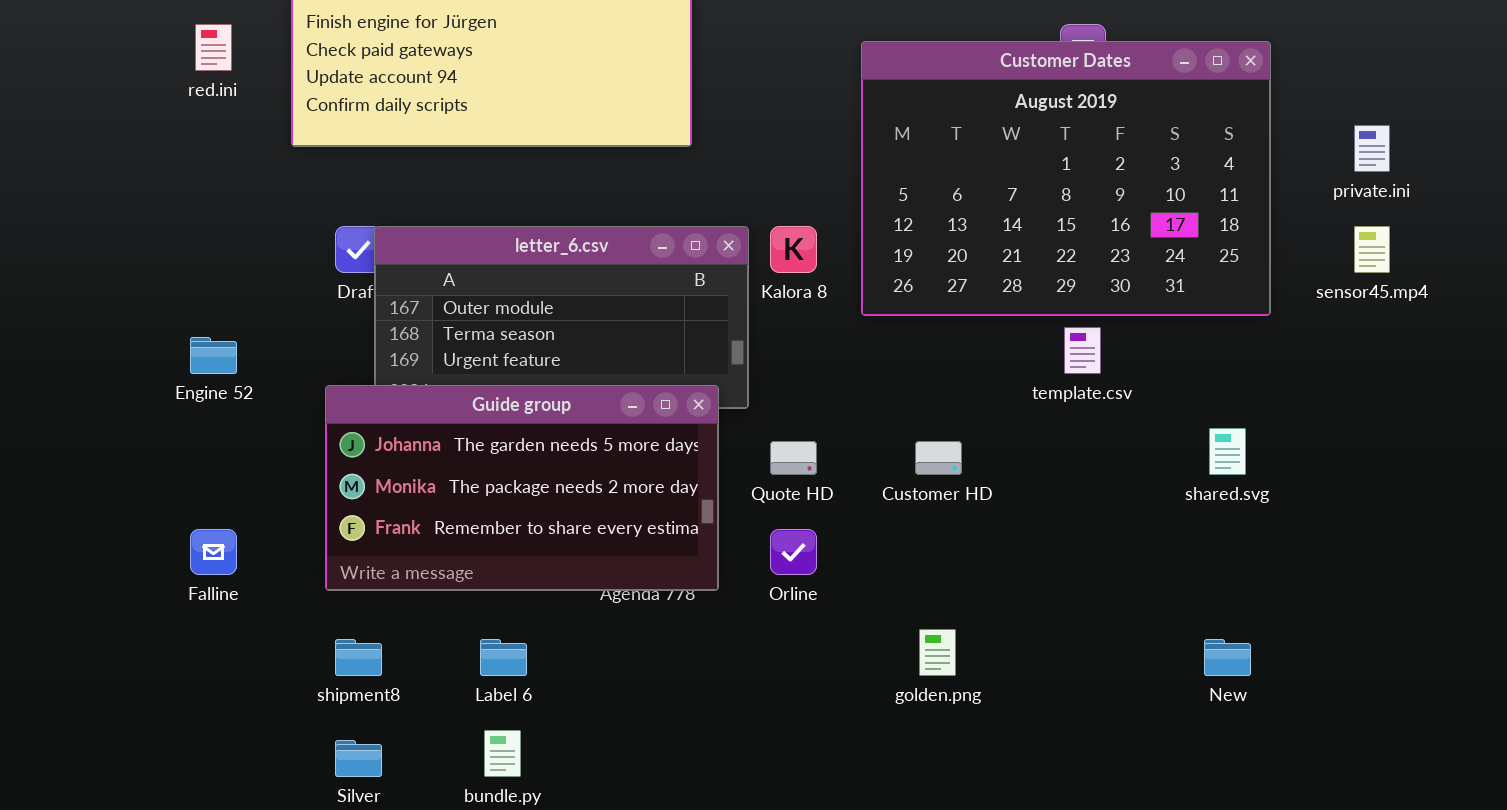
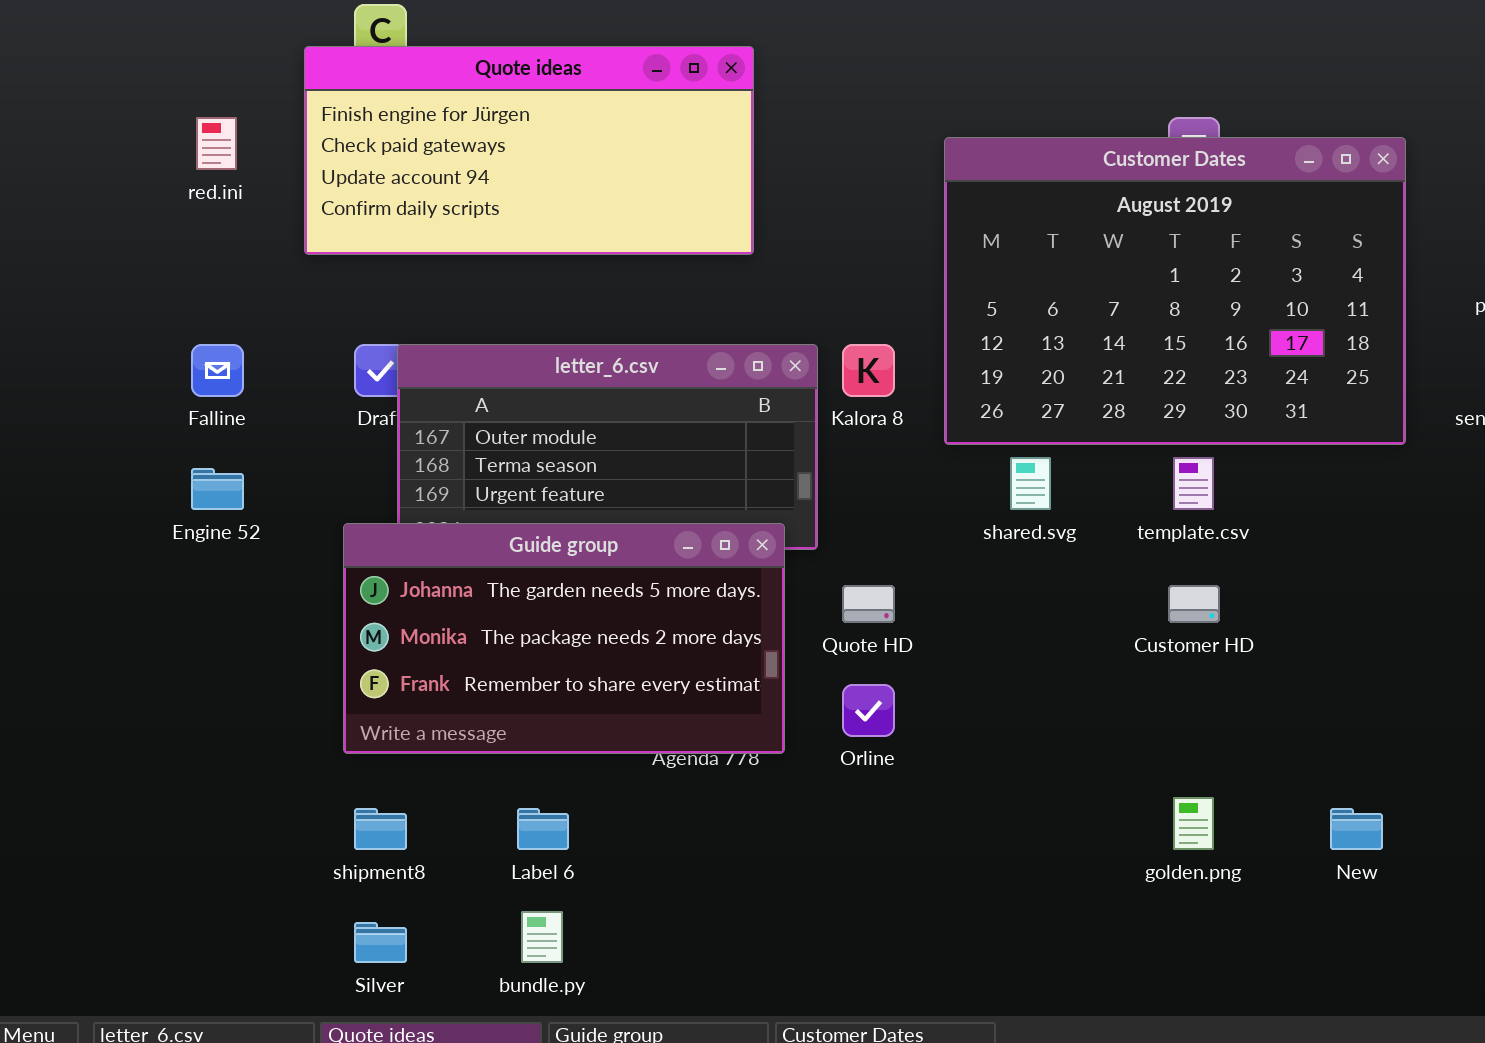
shared.svg: [1209,428,1246,475] -> [1010,457,1051,510], moved
Customer HD: [915,441,962,475] -> [1168,585,1220,623], moved
Falline: [190,529,237,575] -> [191,344,244,397], moved
golden.png: [919,629,956,676] -> [1173,797,1214,850], moved

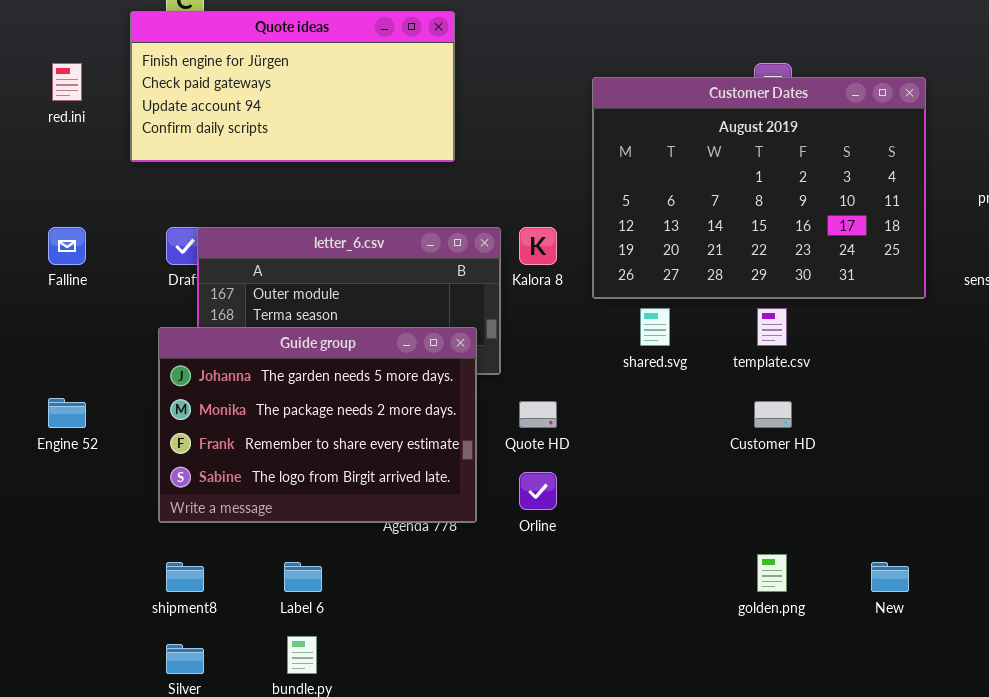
Engine 52: [191,468,244,510] -> [48,398,86,428], moved
Guide group: [343,523,785,754] -> [158,327,477,523], resized

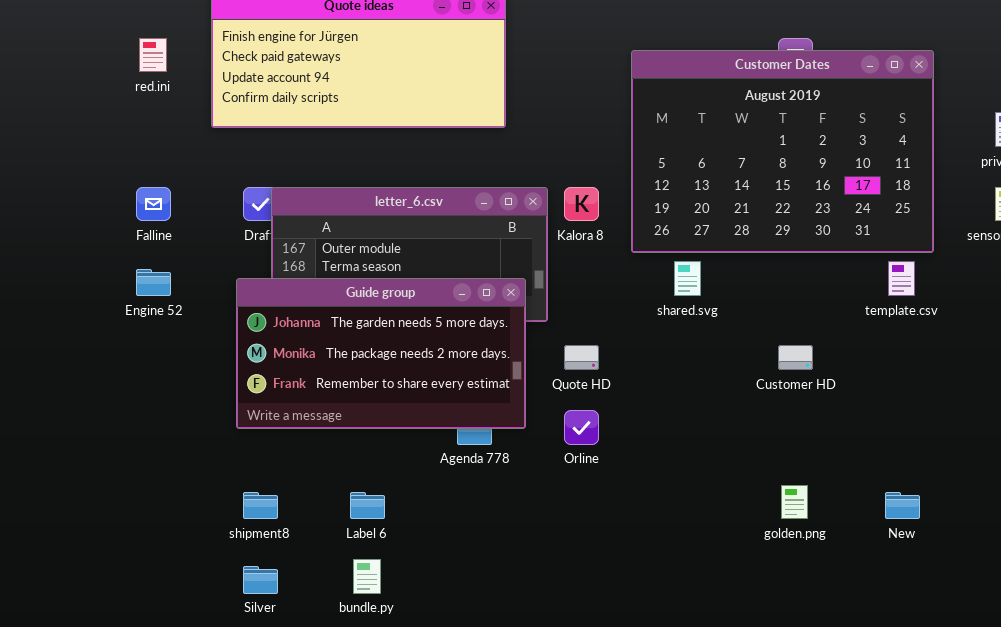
template.csv: [757,308,787,346] -> [888,261,915,296], moved
Guide group: [158,327,477,523] -> [236,278,526,429], resized
Engine 52: [48,398,86,428] -> [136,269,171,296], moved

